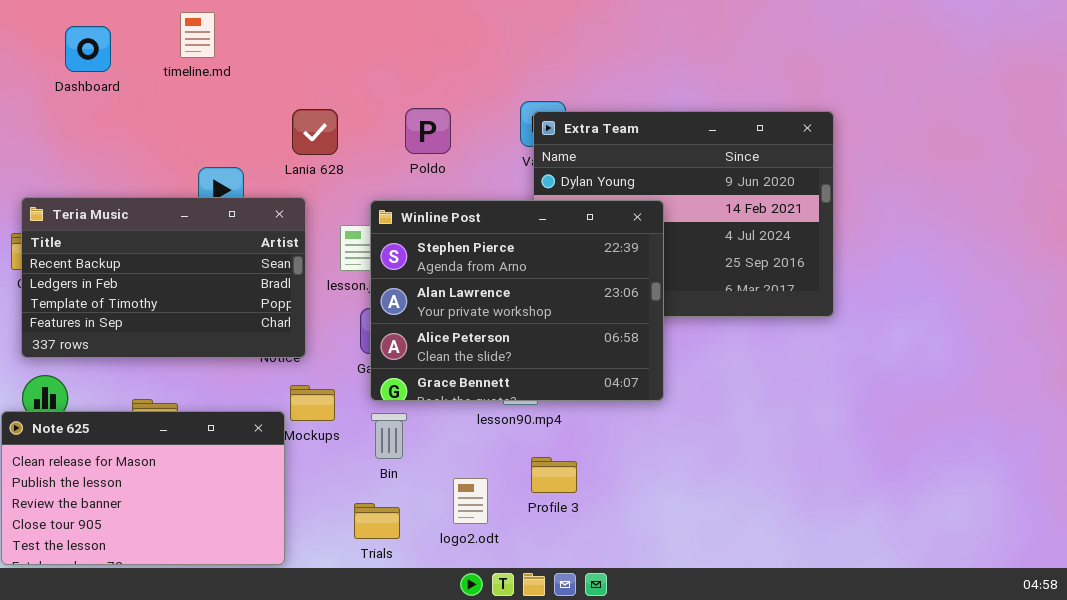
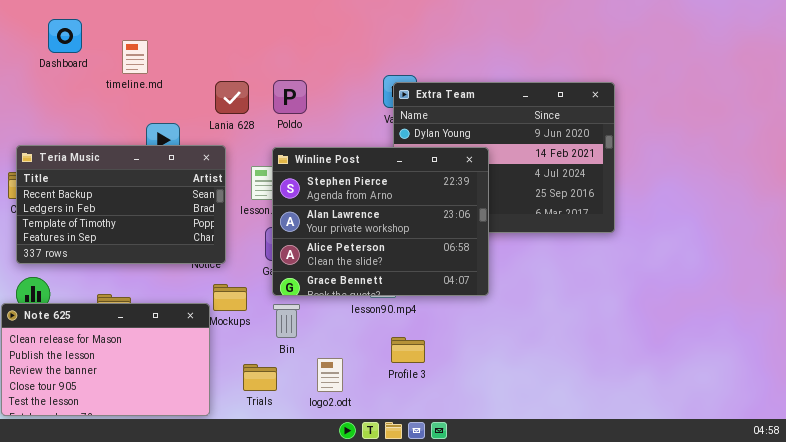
timeline.md: [180,12,215,58] -> [122,40,148,74], moved
Poldo: [405,108,451,154] -> [273,80,307,114], moved
logo2.odt: [453,478,488,524] -> [317,358,343,392], moved
Trials: [354,503,400,539] -> [243,364,277,391], moved

